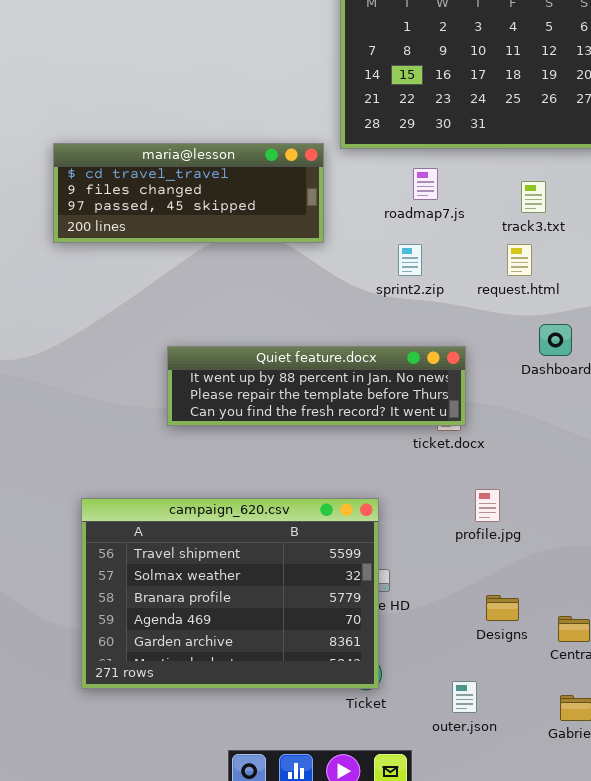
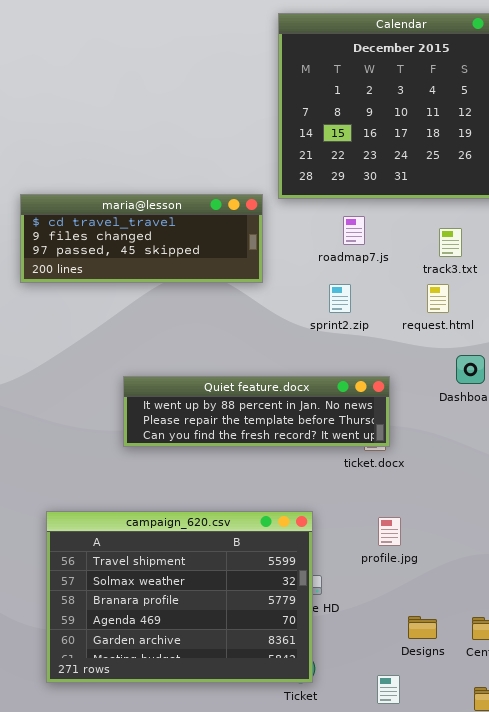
profile.jpg: [475,489,500,522] -> [378,517,401,546], moved
Designs: [486,595,519,621] -> [408,616,437,639], moved

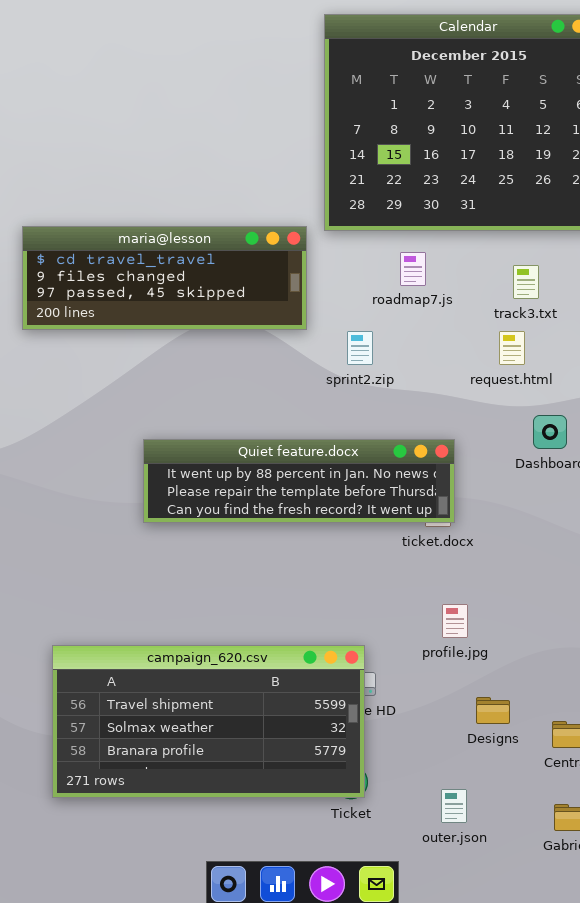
sprint2.zip: [329,284,351,313] -> [347,331,373,365], moved
campaign_620.csv: [46,511,313,683] -> [52,645,365,798], resized
Designs: [408,616,437,639] -> [476,697,510,724], moved

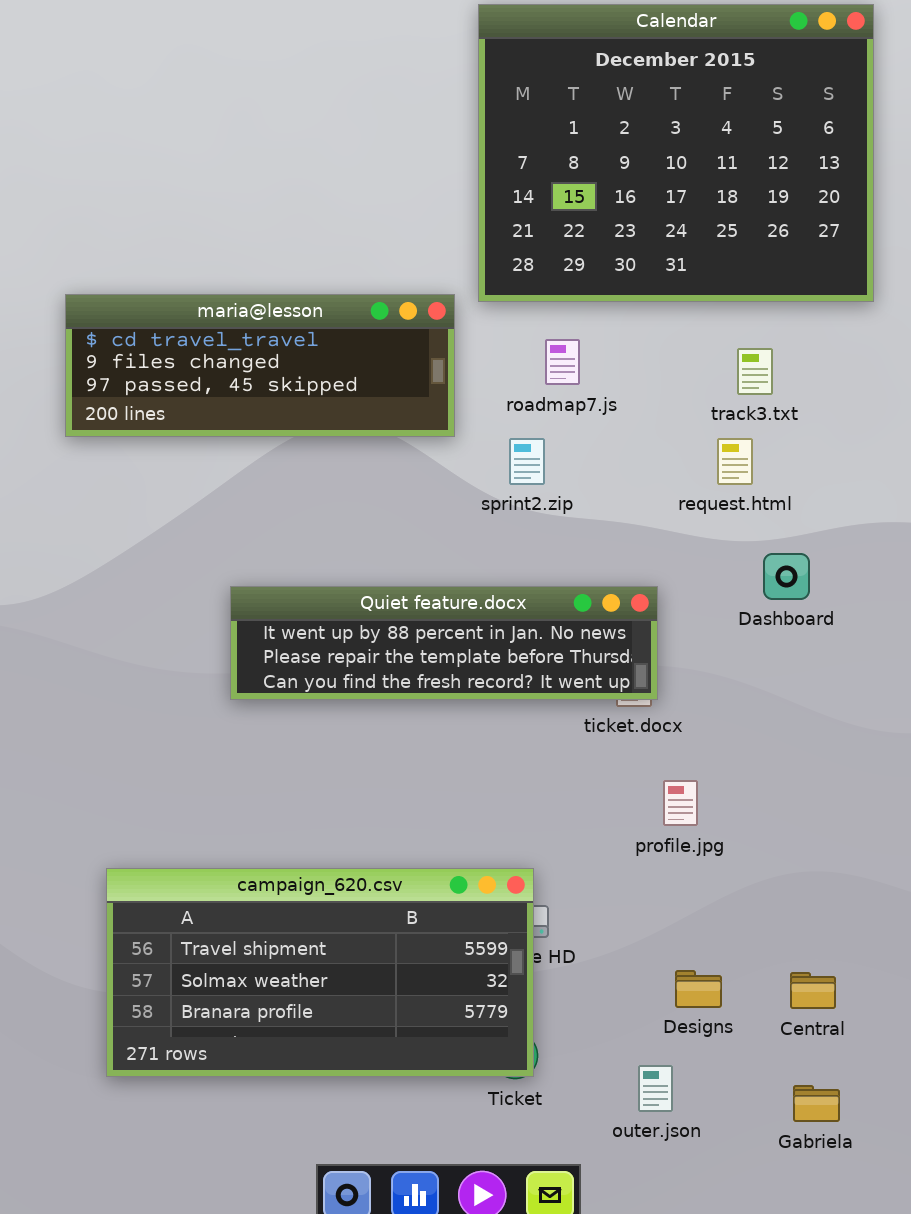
roadmap7.js: [400,252,426,286] -> [545,339,580,385], moved
profile.jpg: [442,604,468,638] -> [663,780,698,826], moved
Designs: [476,697,510,724] -> [675,970,722,1008], moved

